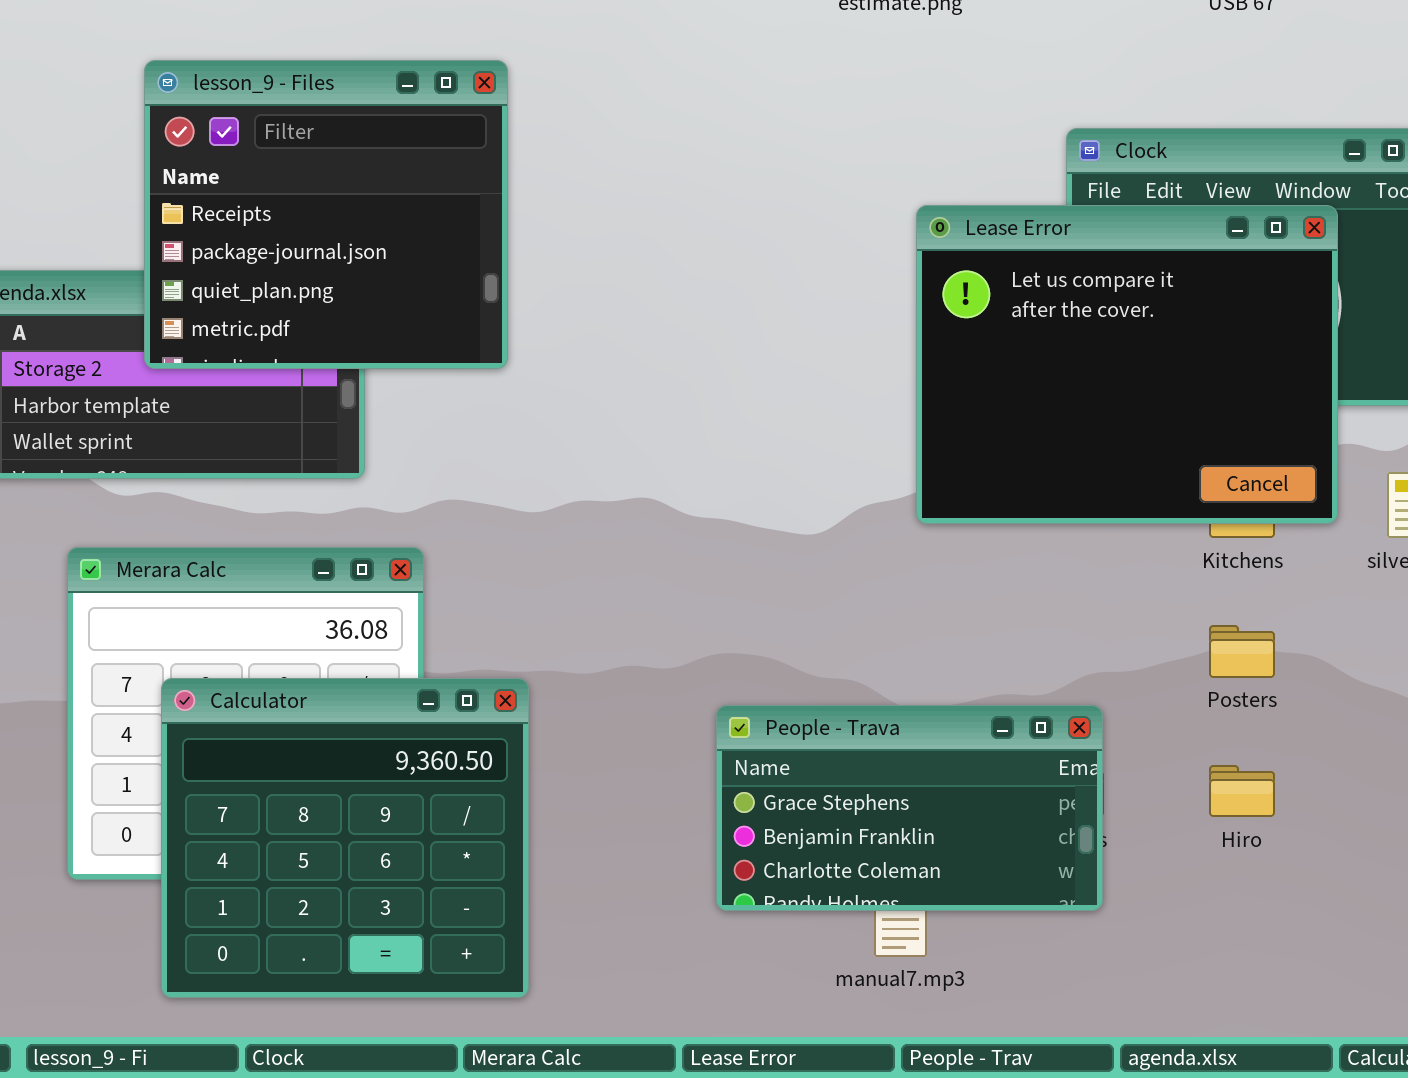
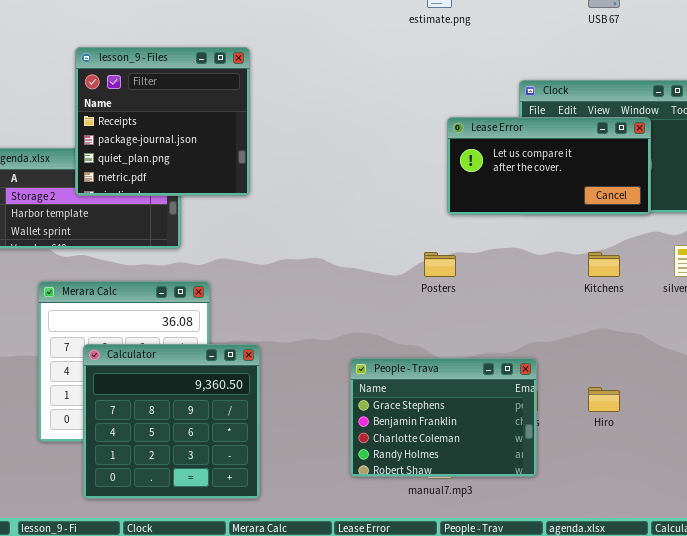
Lease Error: [916,205,1338,524] -> [447,117,651,215], resized
Posters: [1209,625,1275,678] -> [424,252,456,277], moved
People - Trava: [716,705,1103,911] -> [350,358,537,477], resized

